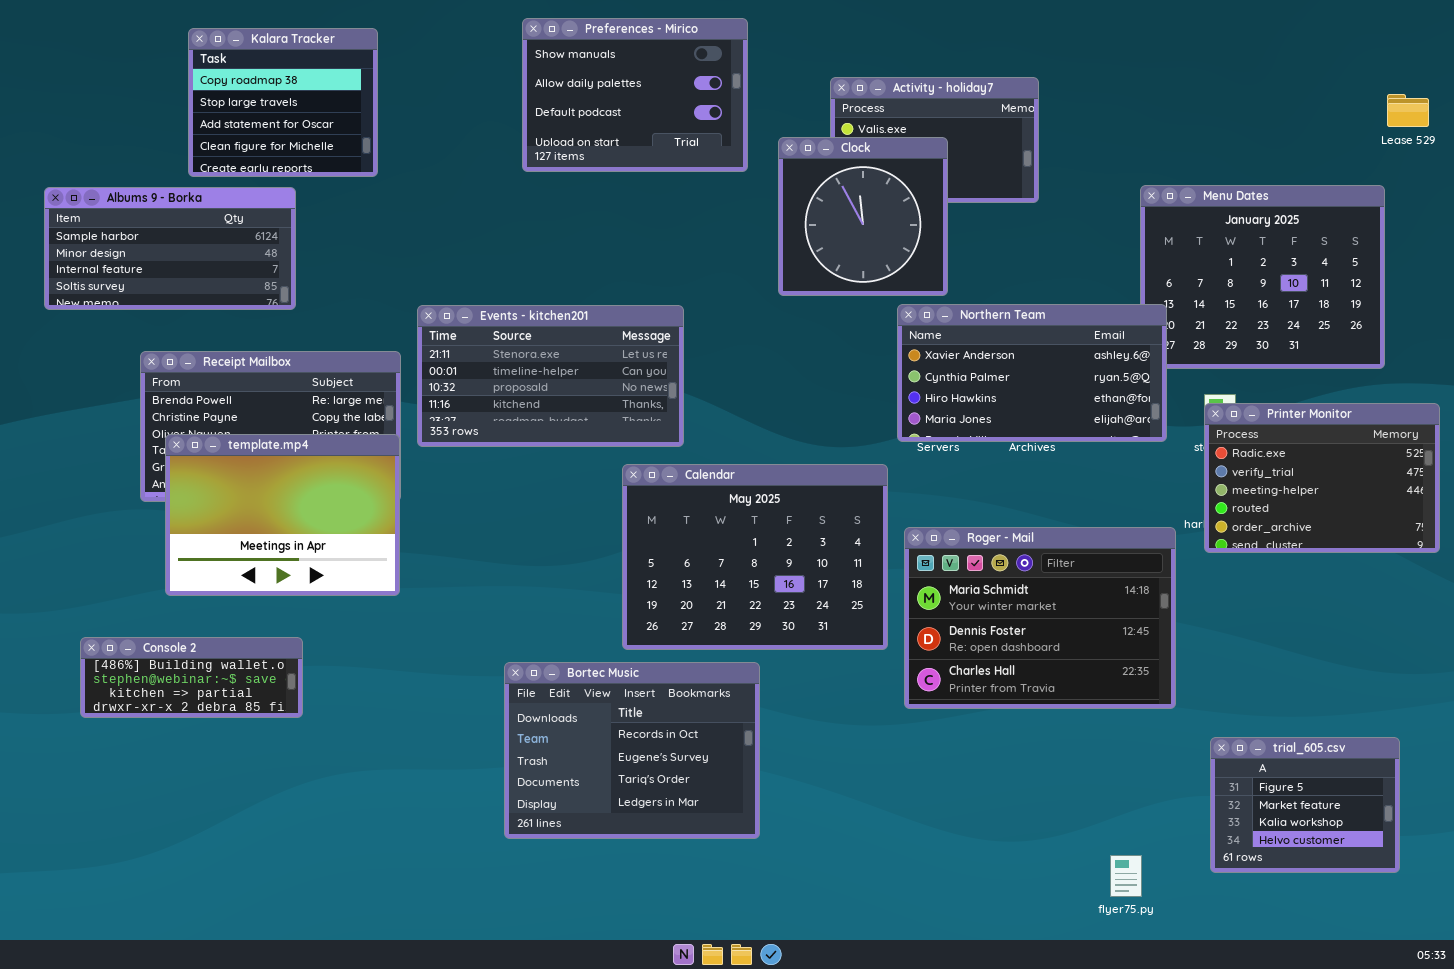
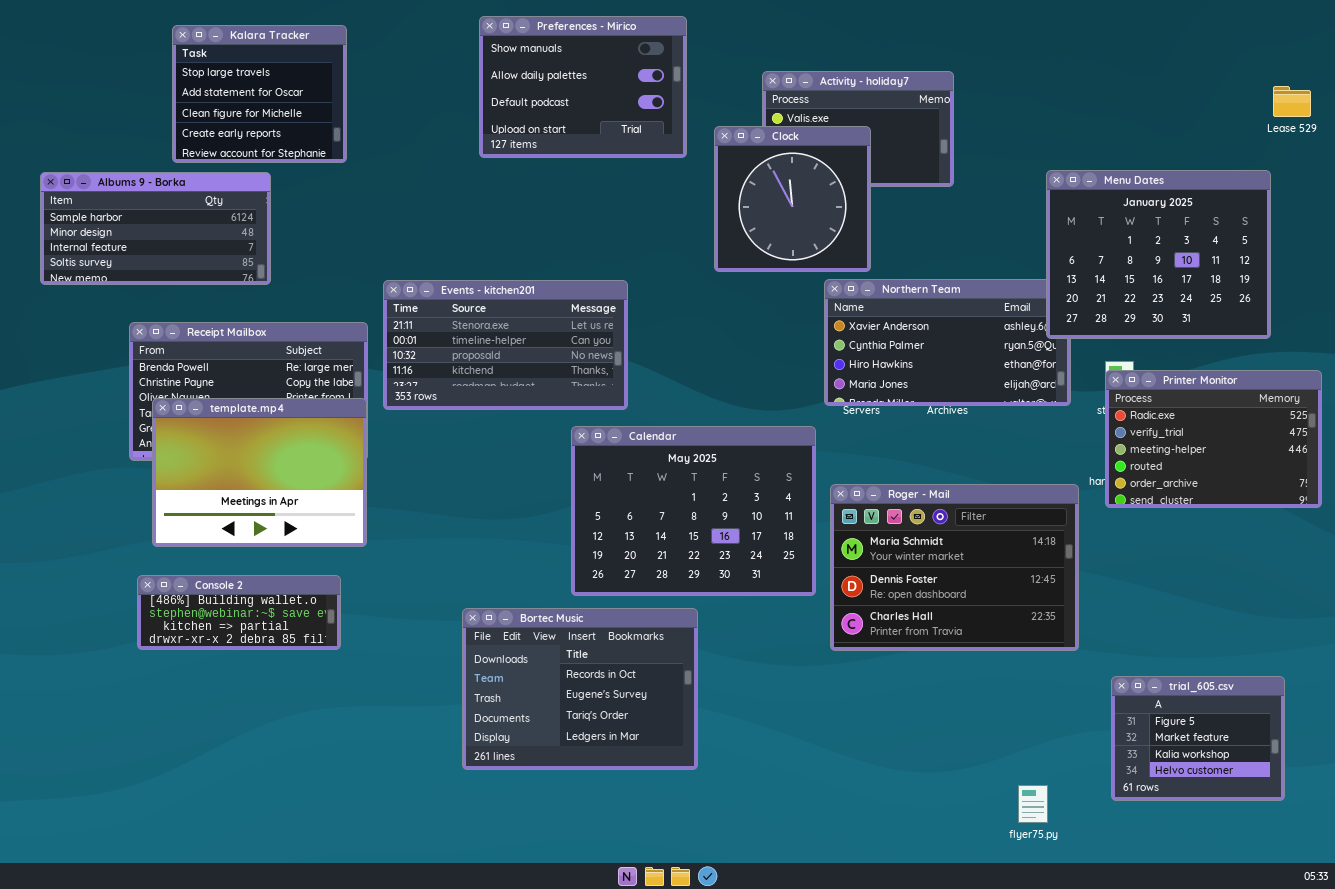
Kalara Tracker: [188,28,378,177] -> [172,25,347,163], scrolled down 1 row
Menu Dates: [1140,185,1385,369] -> [1046,170,1271,339], raised
Console 2: [80,637,303,718] -> [137,575,341,650], moved

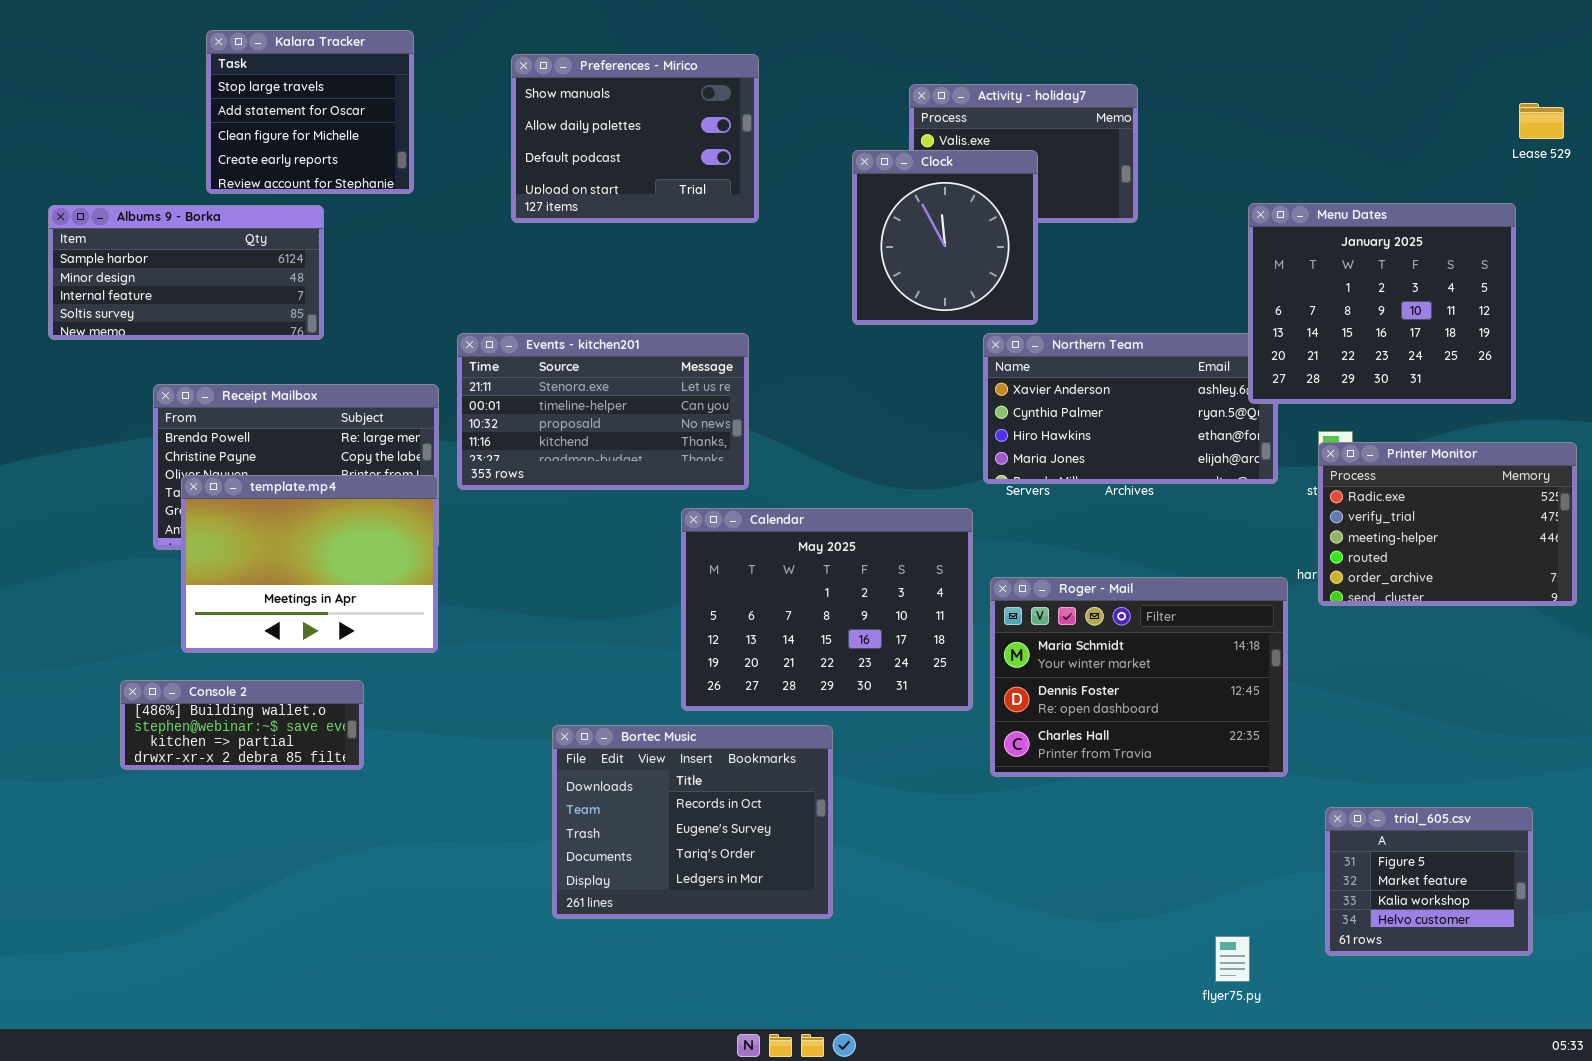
Preferences - Mirico: [479,16,687,158] -> [511,54,759,223], moved
Console 2: [137,575,341,650] -> [120,680,364,770], moved

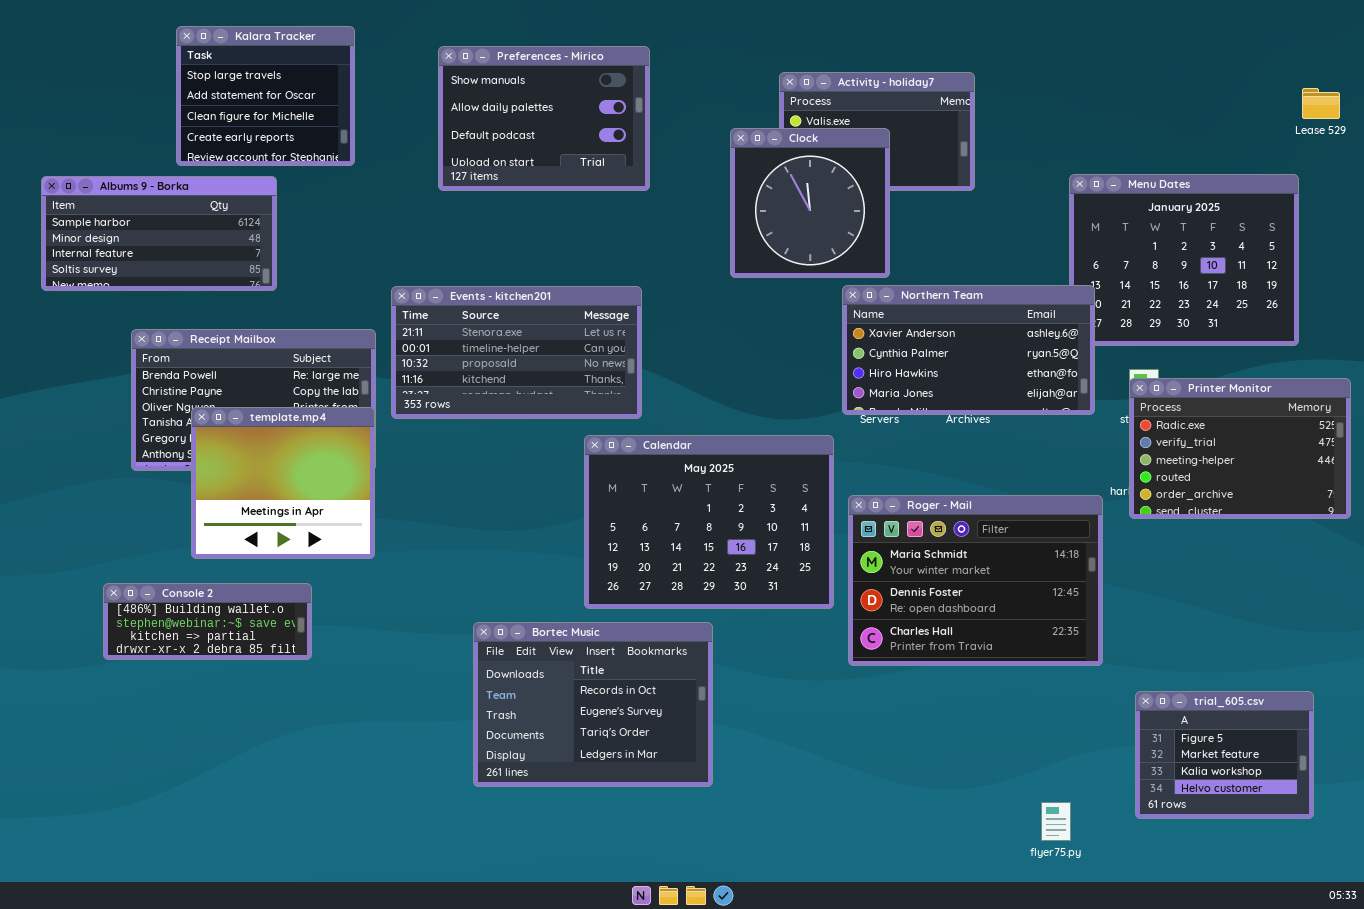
Northern Team: [983,333,1278,484] -> [842,285,1095,415], raised
template.mp4: [181,475,438,653] -> [191,407,375,559], resized

